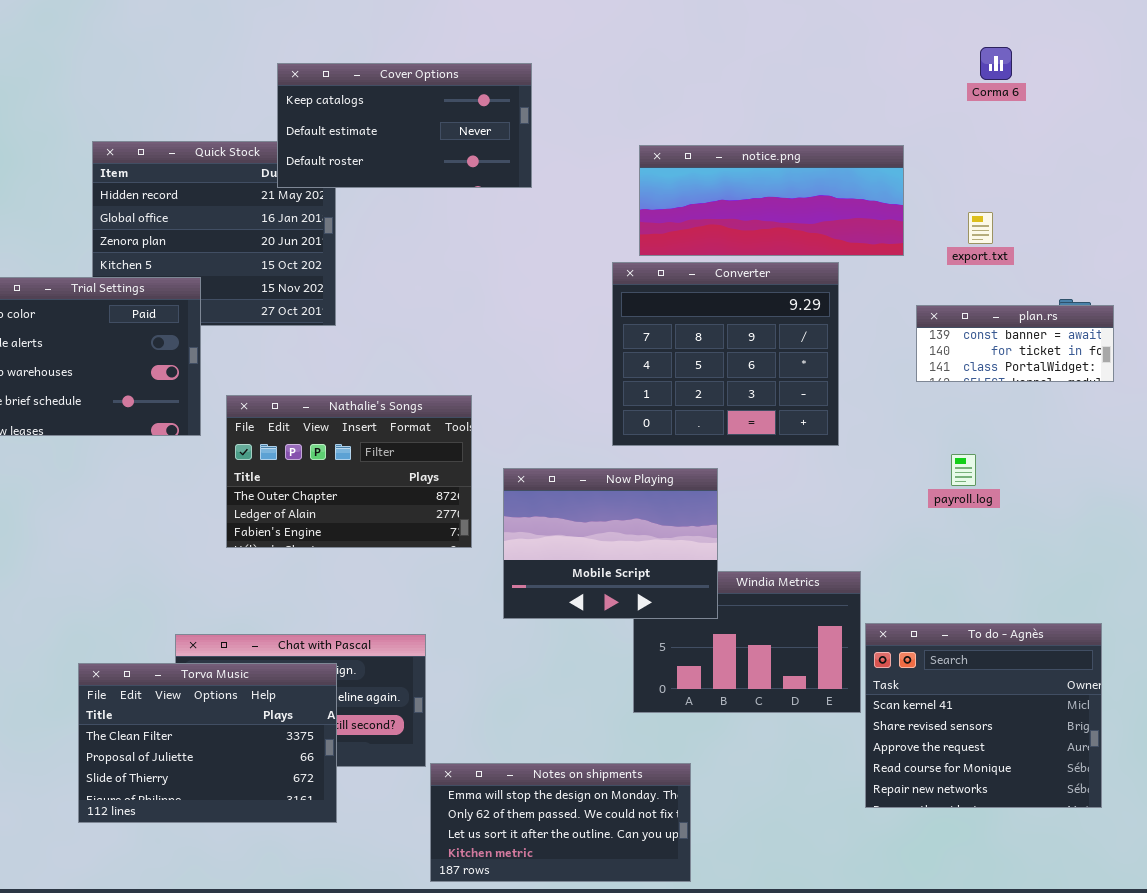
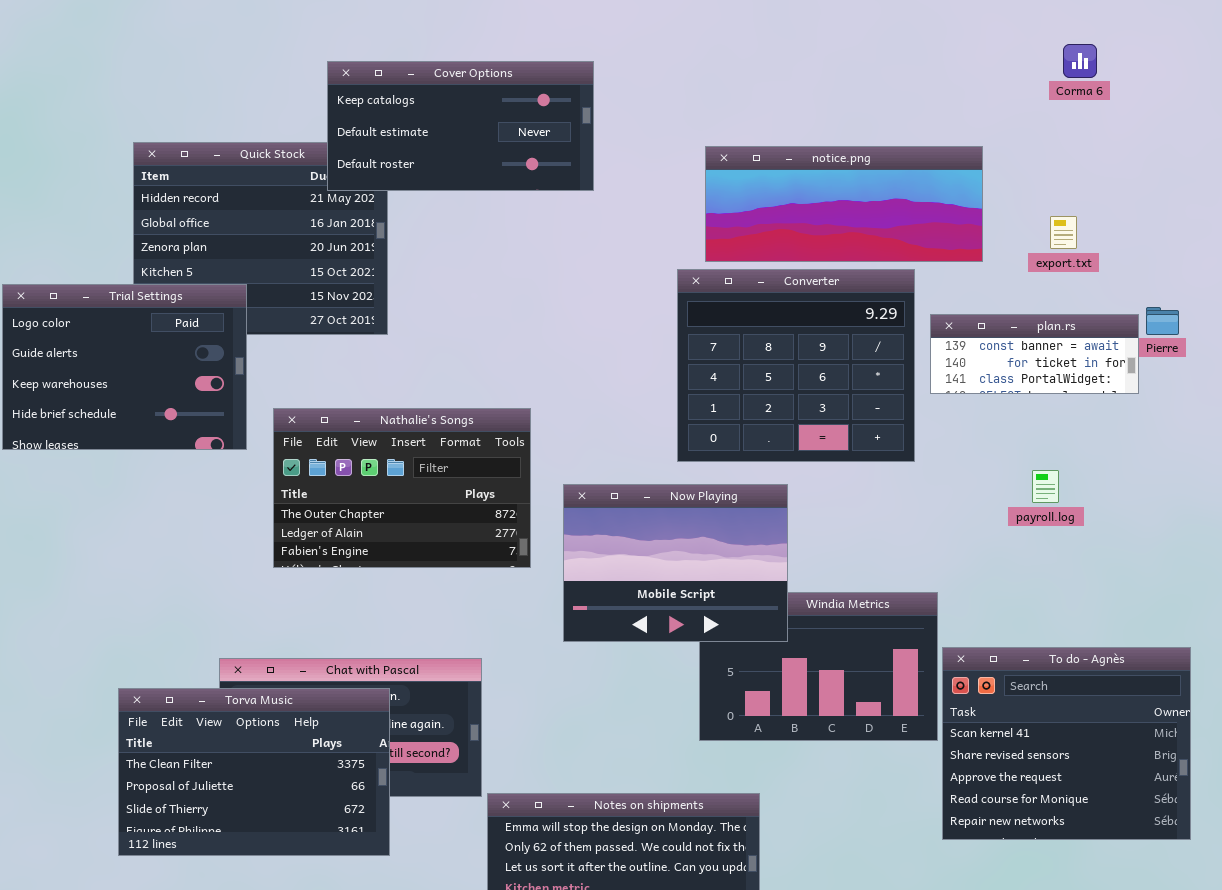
plan.rs: [916,305,1114,382] -> [930,314,1139,394], moved

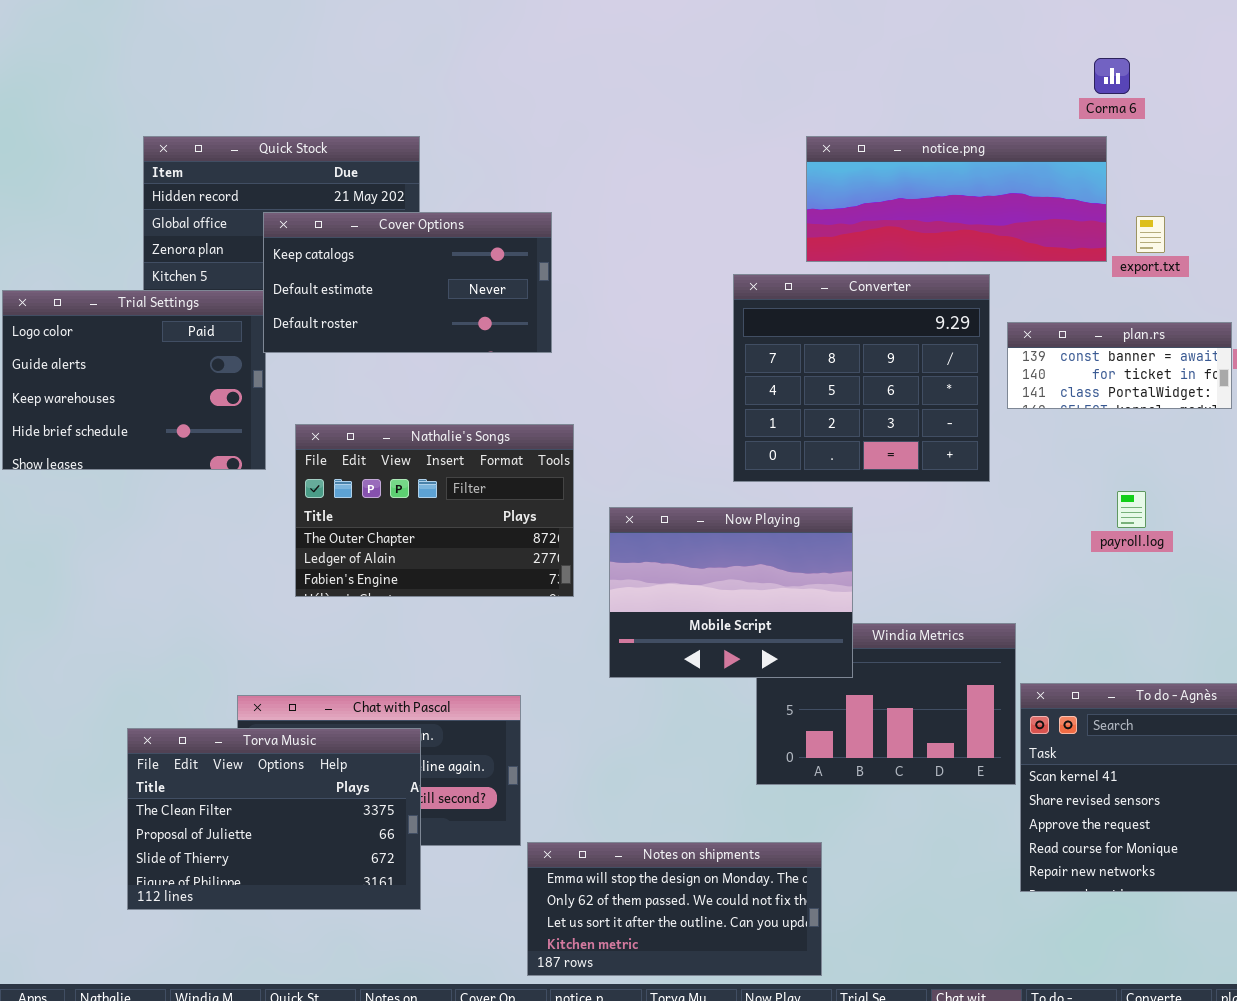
Corma 6: [1063,44,1097,78] -> [1094,58,1130,94], moved
Cover Options: [327,61,594,191] -> [263,212,552,353], moved
notice.png: [705,146,983,262] -> [806,136,1107,262], moved

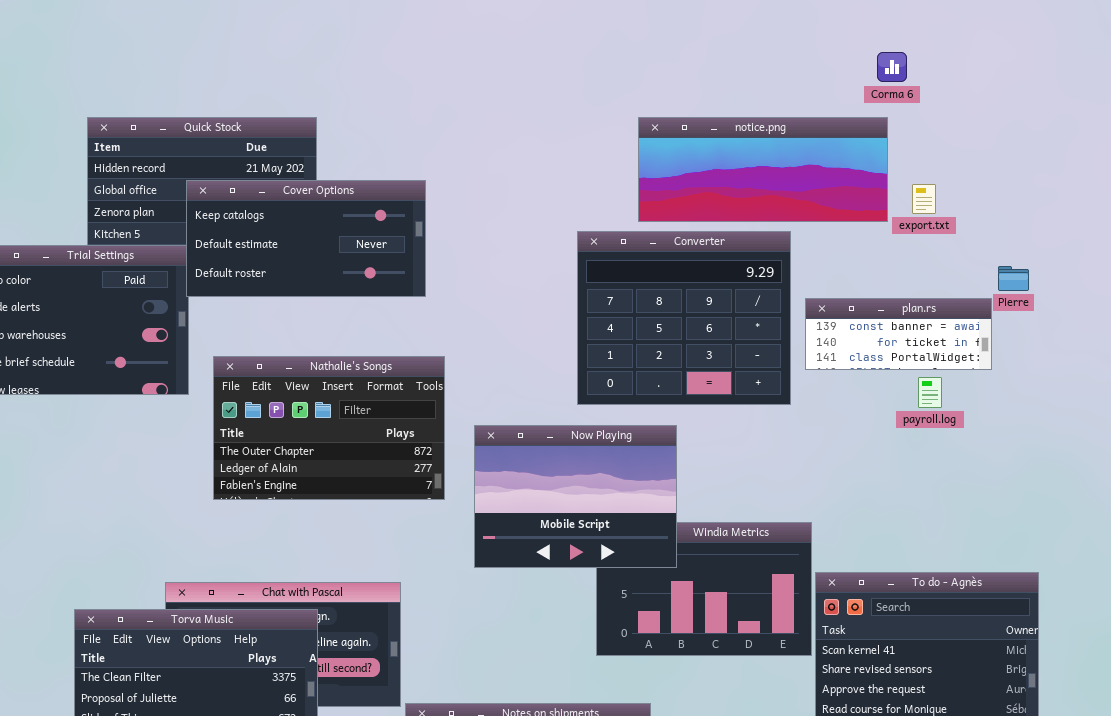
plan.rs: [1007,322,1232,409] -> [805,298,992,370], moved
payroll.log: [1117,491,1146,528] -> [918,377,942,408], moved

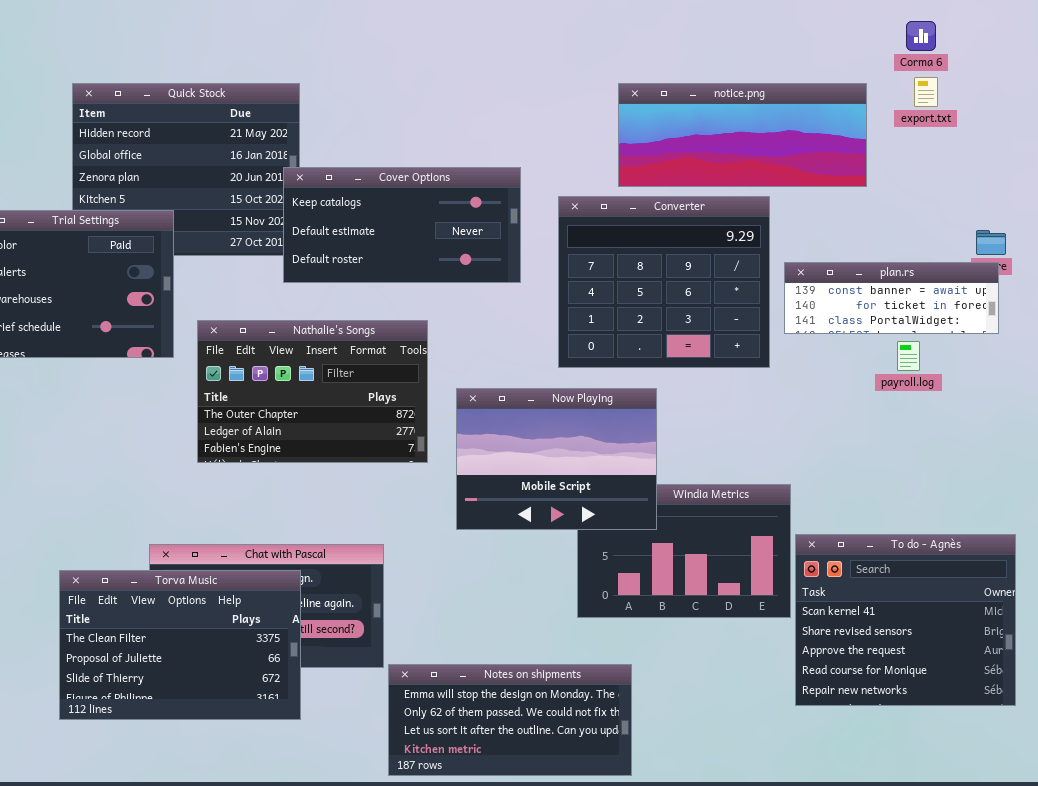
Corma 6: [877,52,907,82] -> [906,21,936,51], moved
Cover Options: [186,180,426,297] -> [283,167,521,283], moved
export.txt: [912,184,936,214] -> [914,77,938,107], moved
plan.rs: [805,298,992,370] -> [784,262,999,334], resized

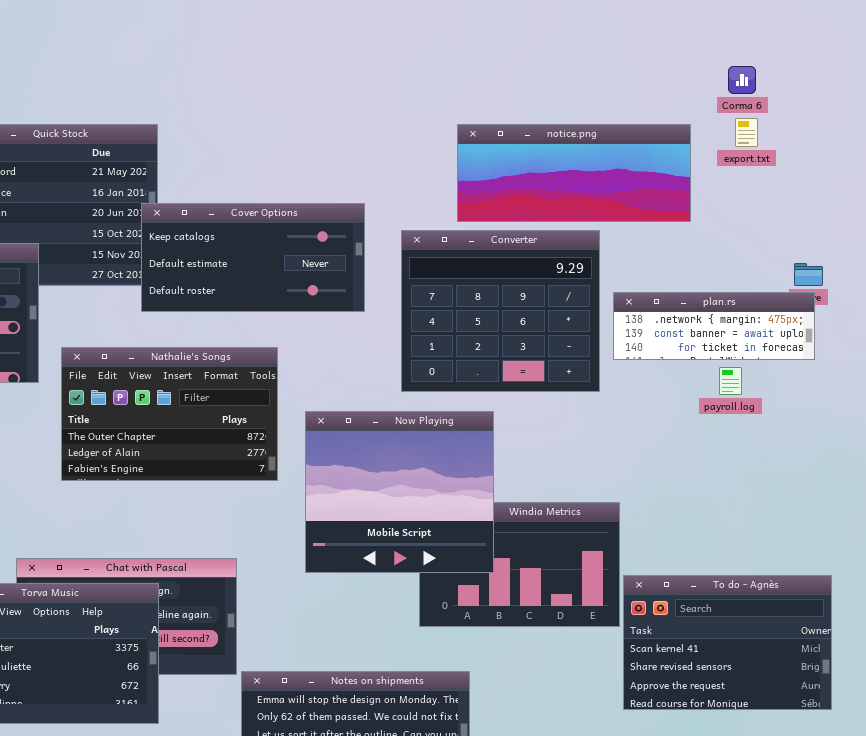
plan.rs: [784,262,999,334] -> [613,292,815,360], scrolled up 1 row
Now Playing: [456,388,657,530] -> [305,411,494,573], resized
To do - Agnès: [795,534,1016,706] -> [623,575,832,710], resized

